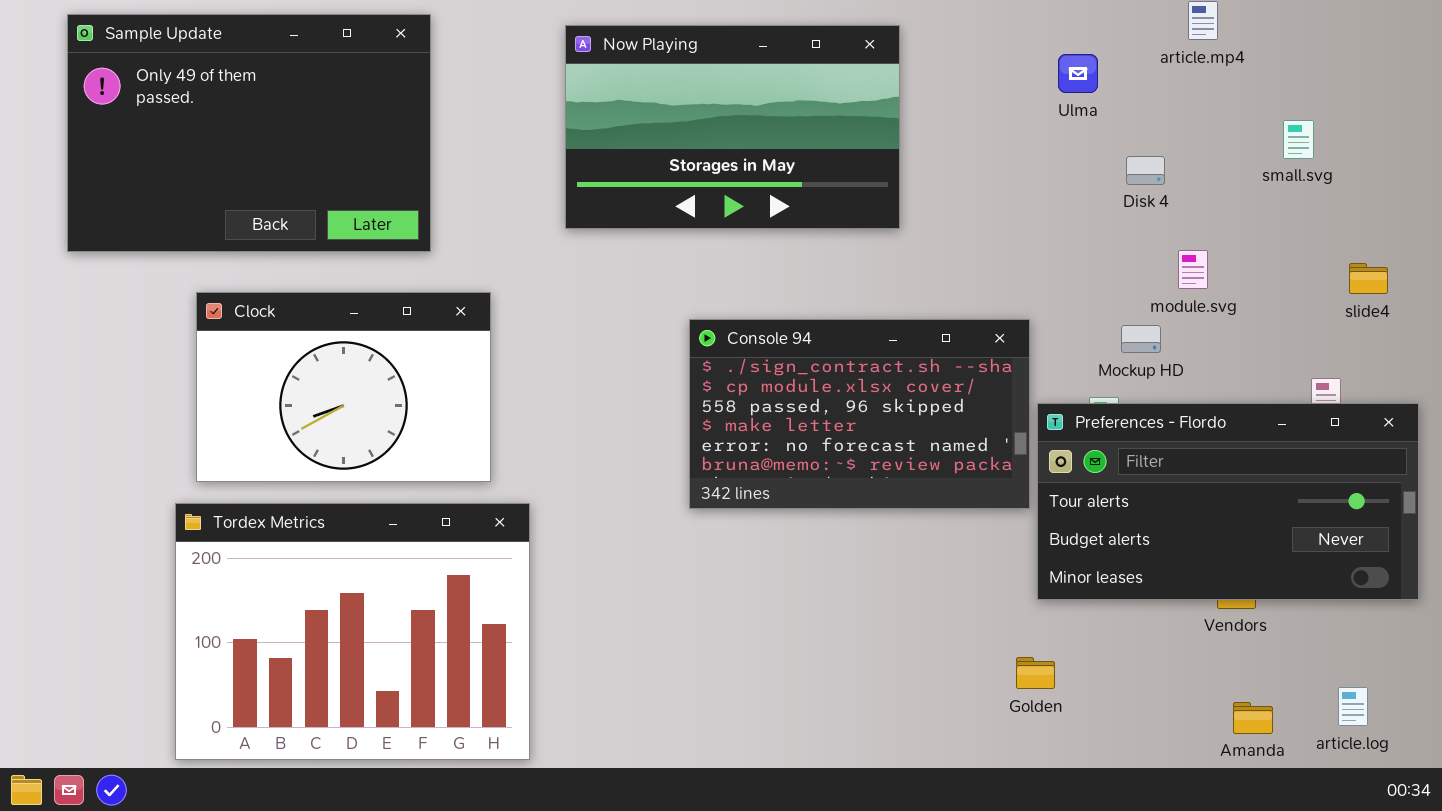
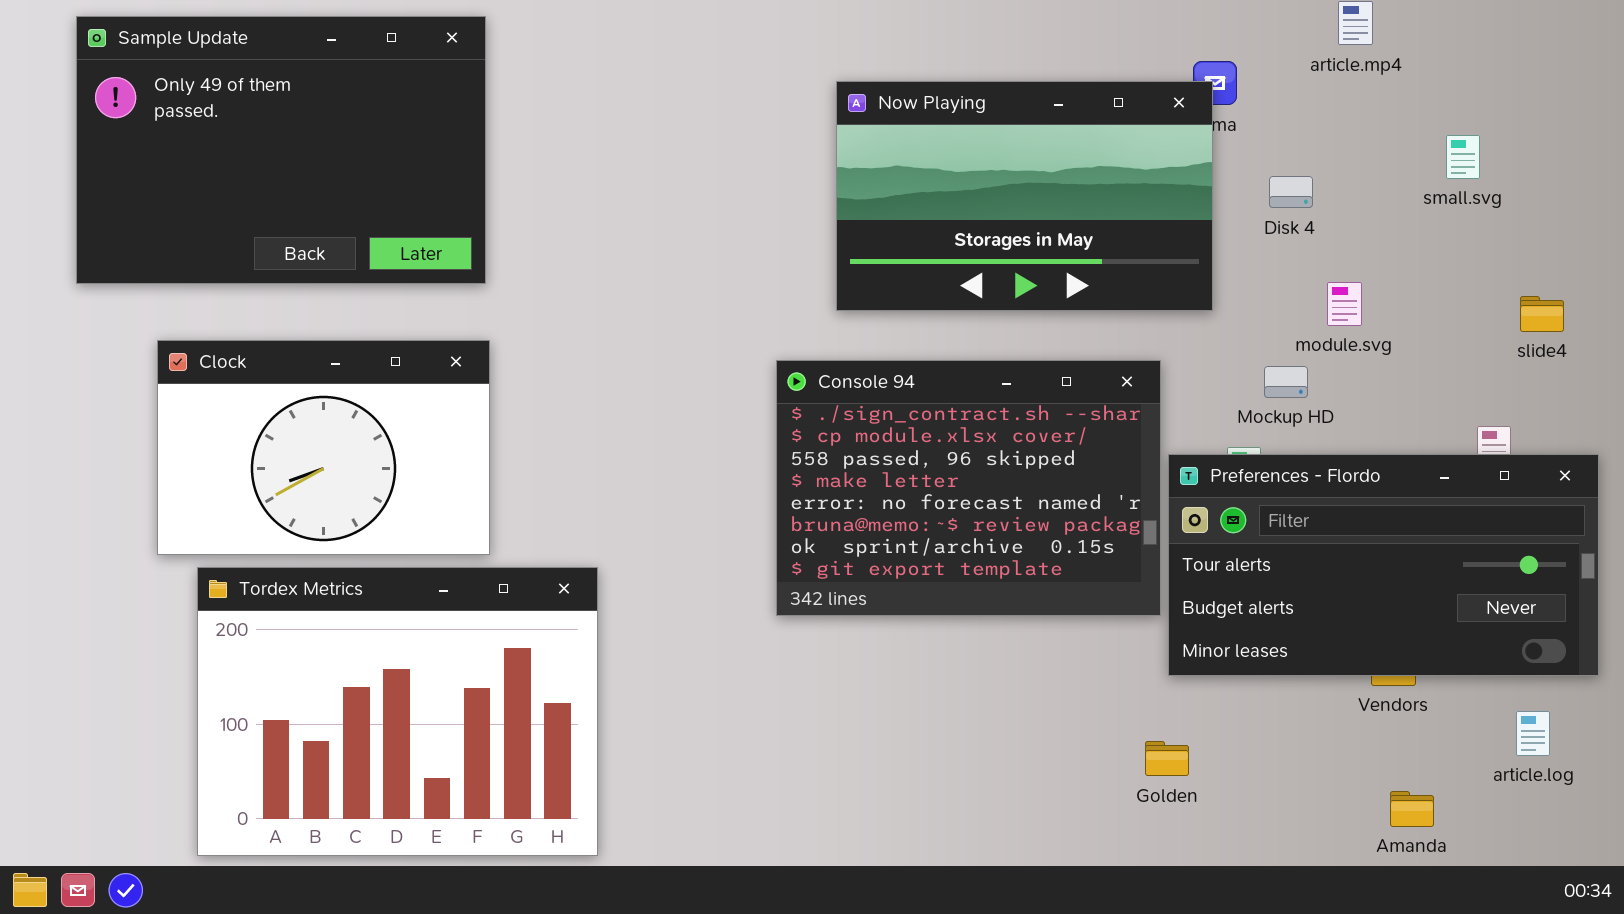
Now Playing: [565,25,900,229] -> [836,81,1213,311], moved
Clock: [196,292,491,482] -> [157,340,490,555], moved
Console 94: [689,319,1030,509] -> [776,360,1161,616], resized
article.log: [1338,687,1368,726] -> [1516,711,1550,756], moved

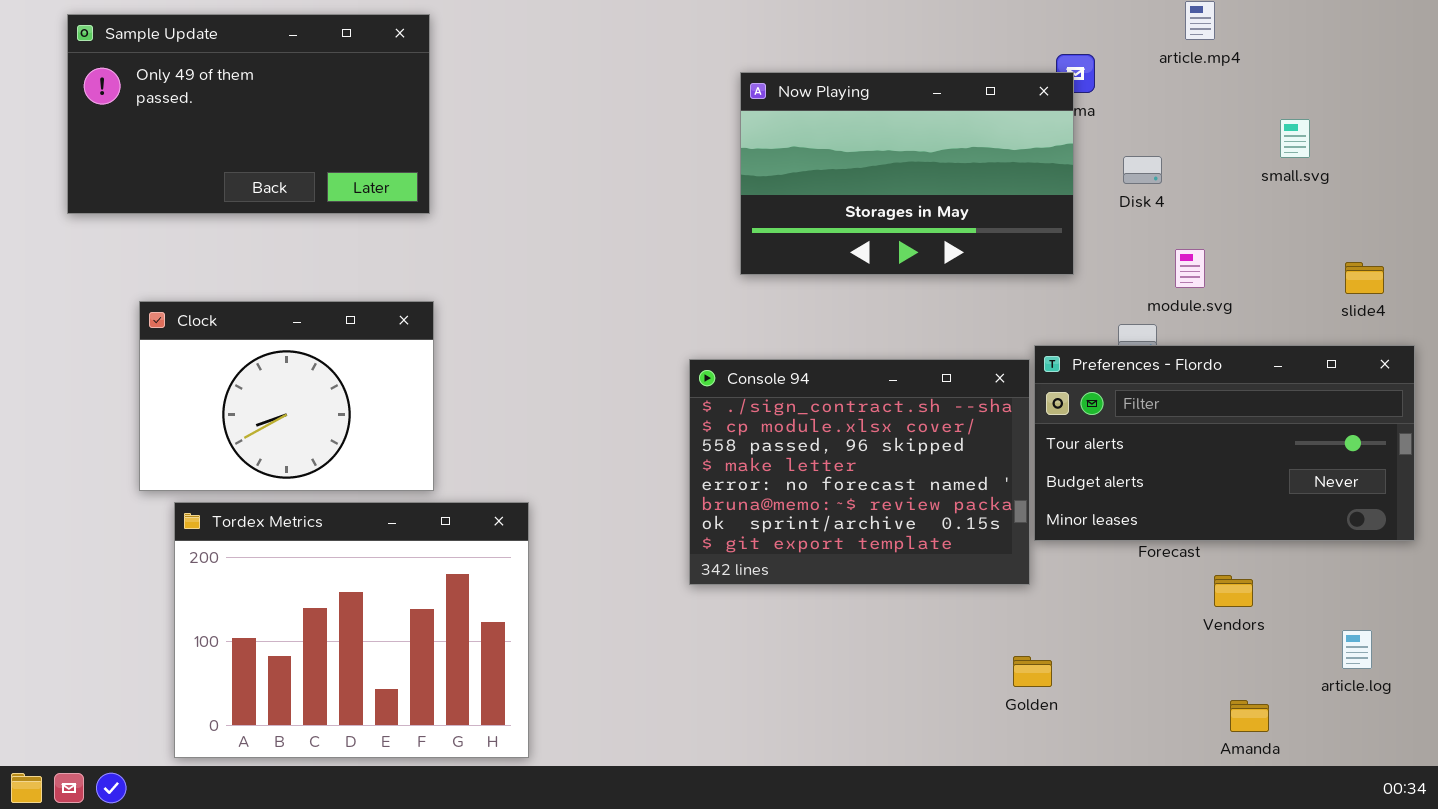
Sample Update: [76,16,486,284] -> [67,14,430,214], resized
Console 94: [776,360,1161,616] -> [689,359,1030,585], moved
Preferences - Flordo: [1168,454,1599,676] -> [1034,345,1415,541], moved

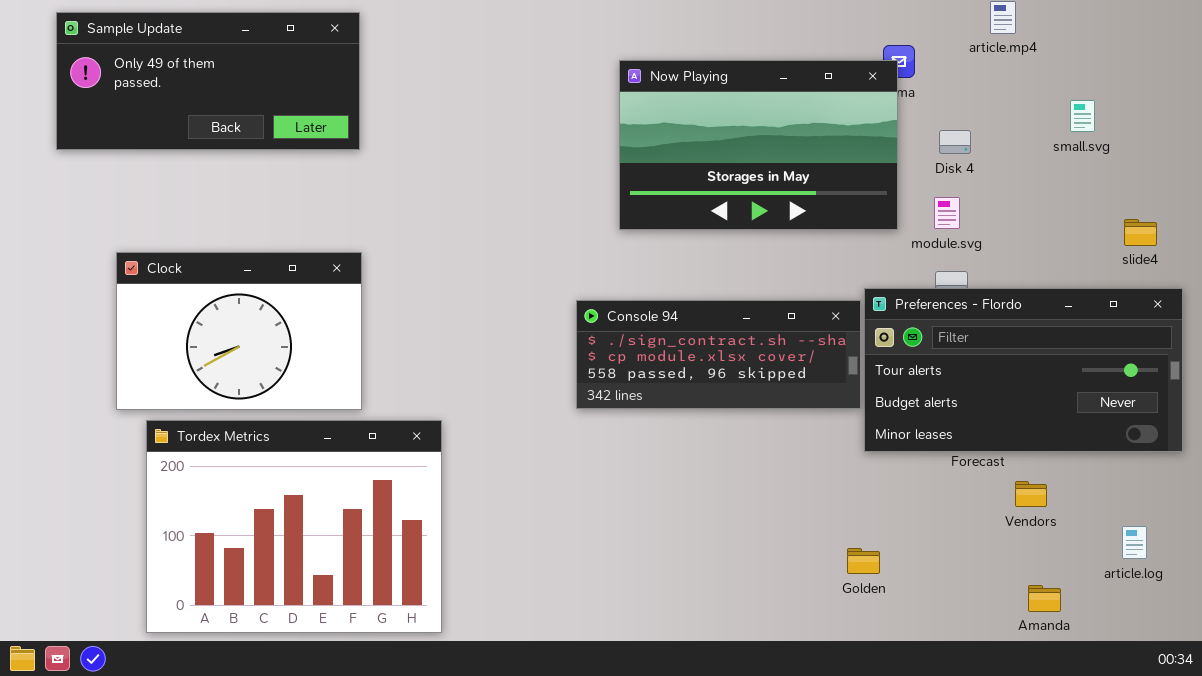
Sample Update: [67,14,430,214] -> [56,12,360,150], resized
module.svg: [1175,249,1205,288] -> [934,197,960,229], moved
Console 94: [689,359,1030,585] -> [576,300,861,409], resized

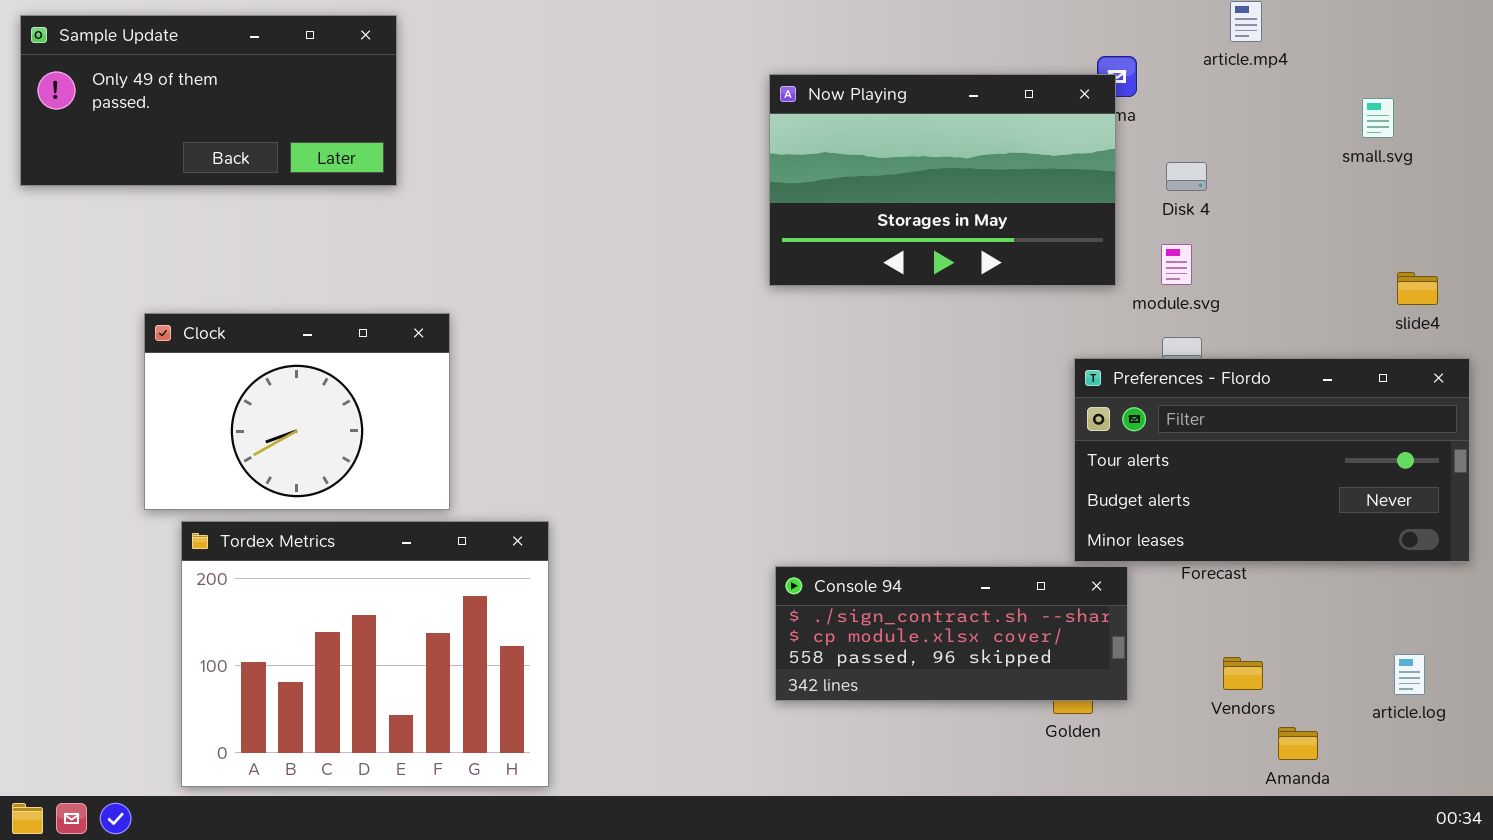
Sample Update: [56,12,360,150] -> [20,15,397,186], moved
small.svg: [1070,100,1095,132] -> [1362,98,1394,138], moved
Console 94: [576,300,861,409] -> [775,566,1128,701], moved
Vendors: [1015,481,1047,507] -> [1223,657,1263,690], moved

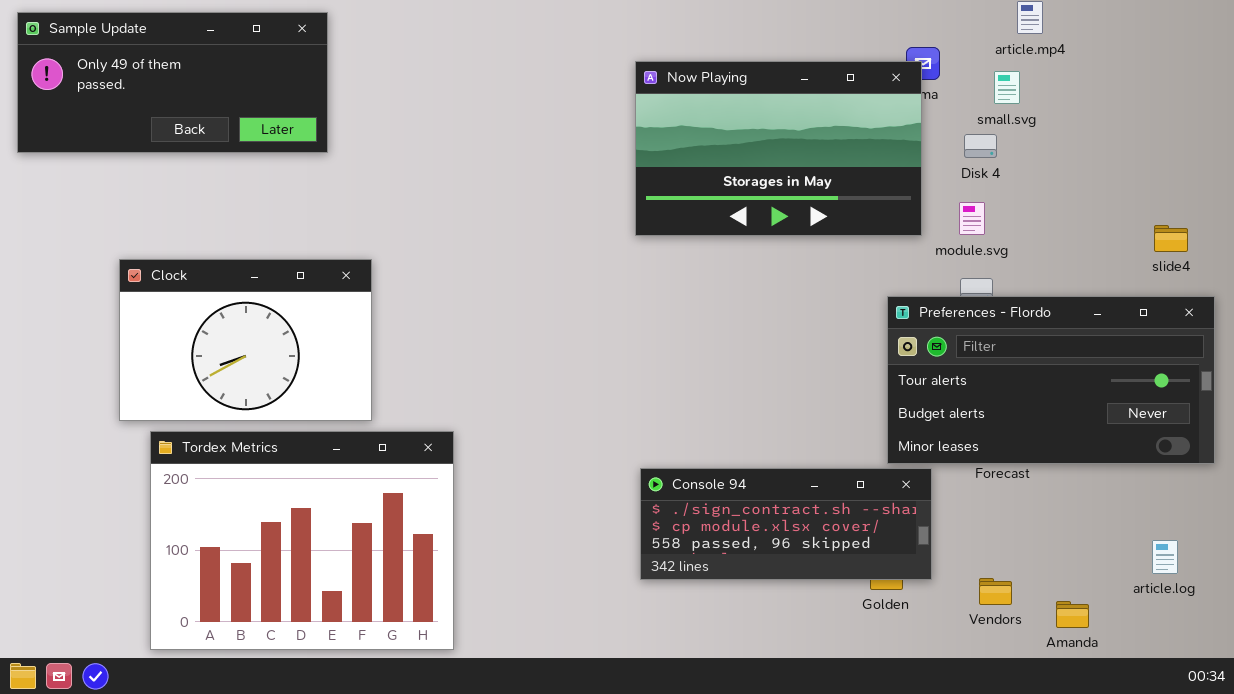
small.svg: [1362,98,1394,138] -> [994,71,1020,104], moved
Vendors: [1223,657,1263,690] -> [979,578,1012,605], moved

